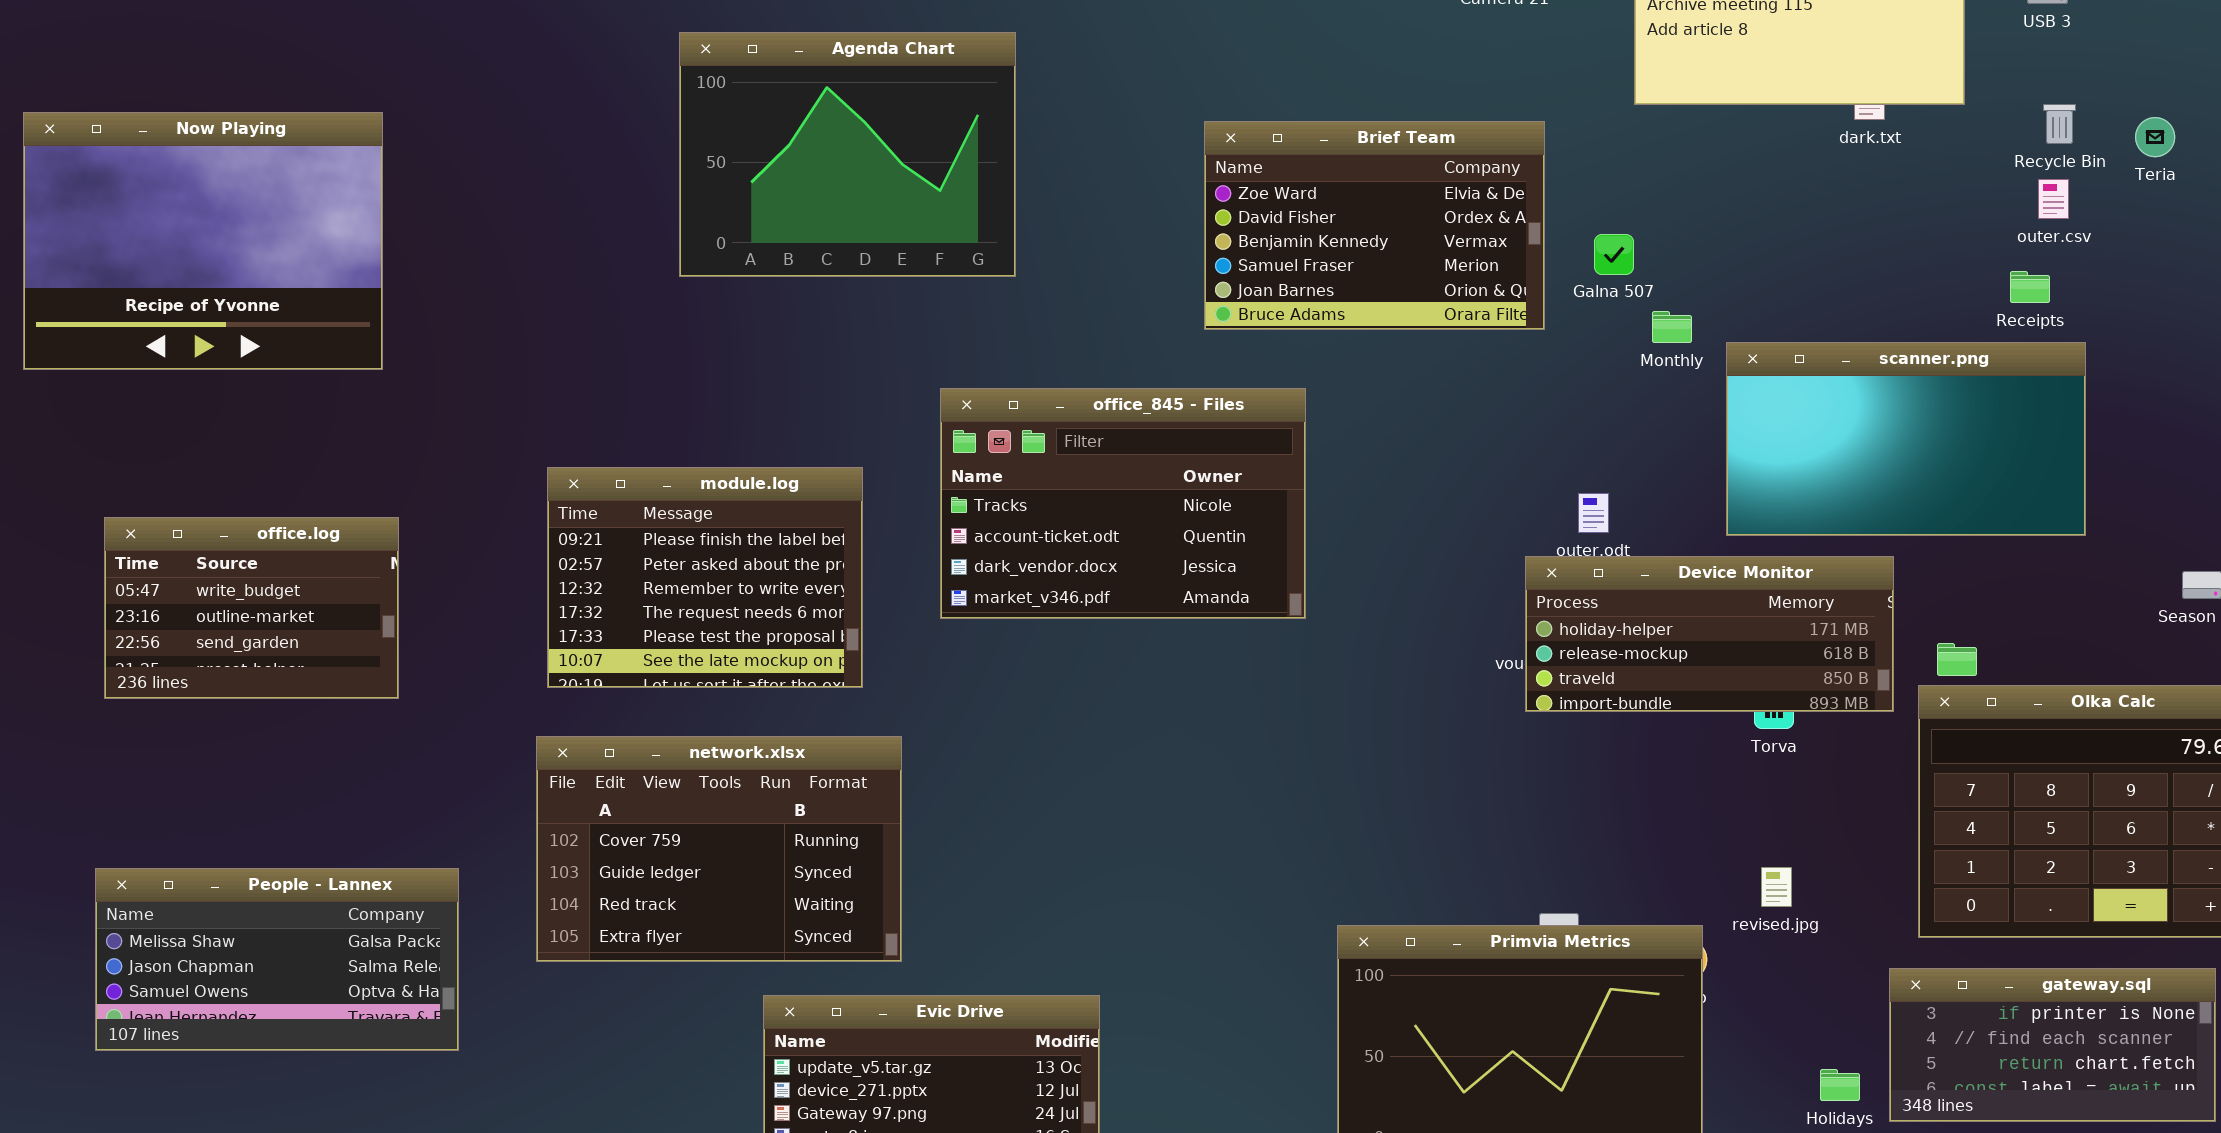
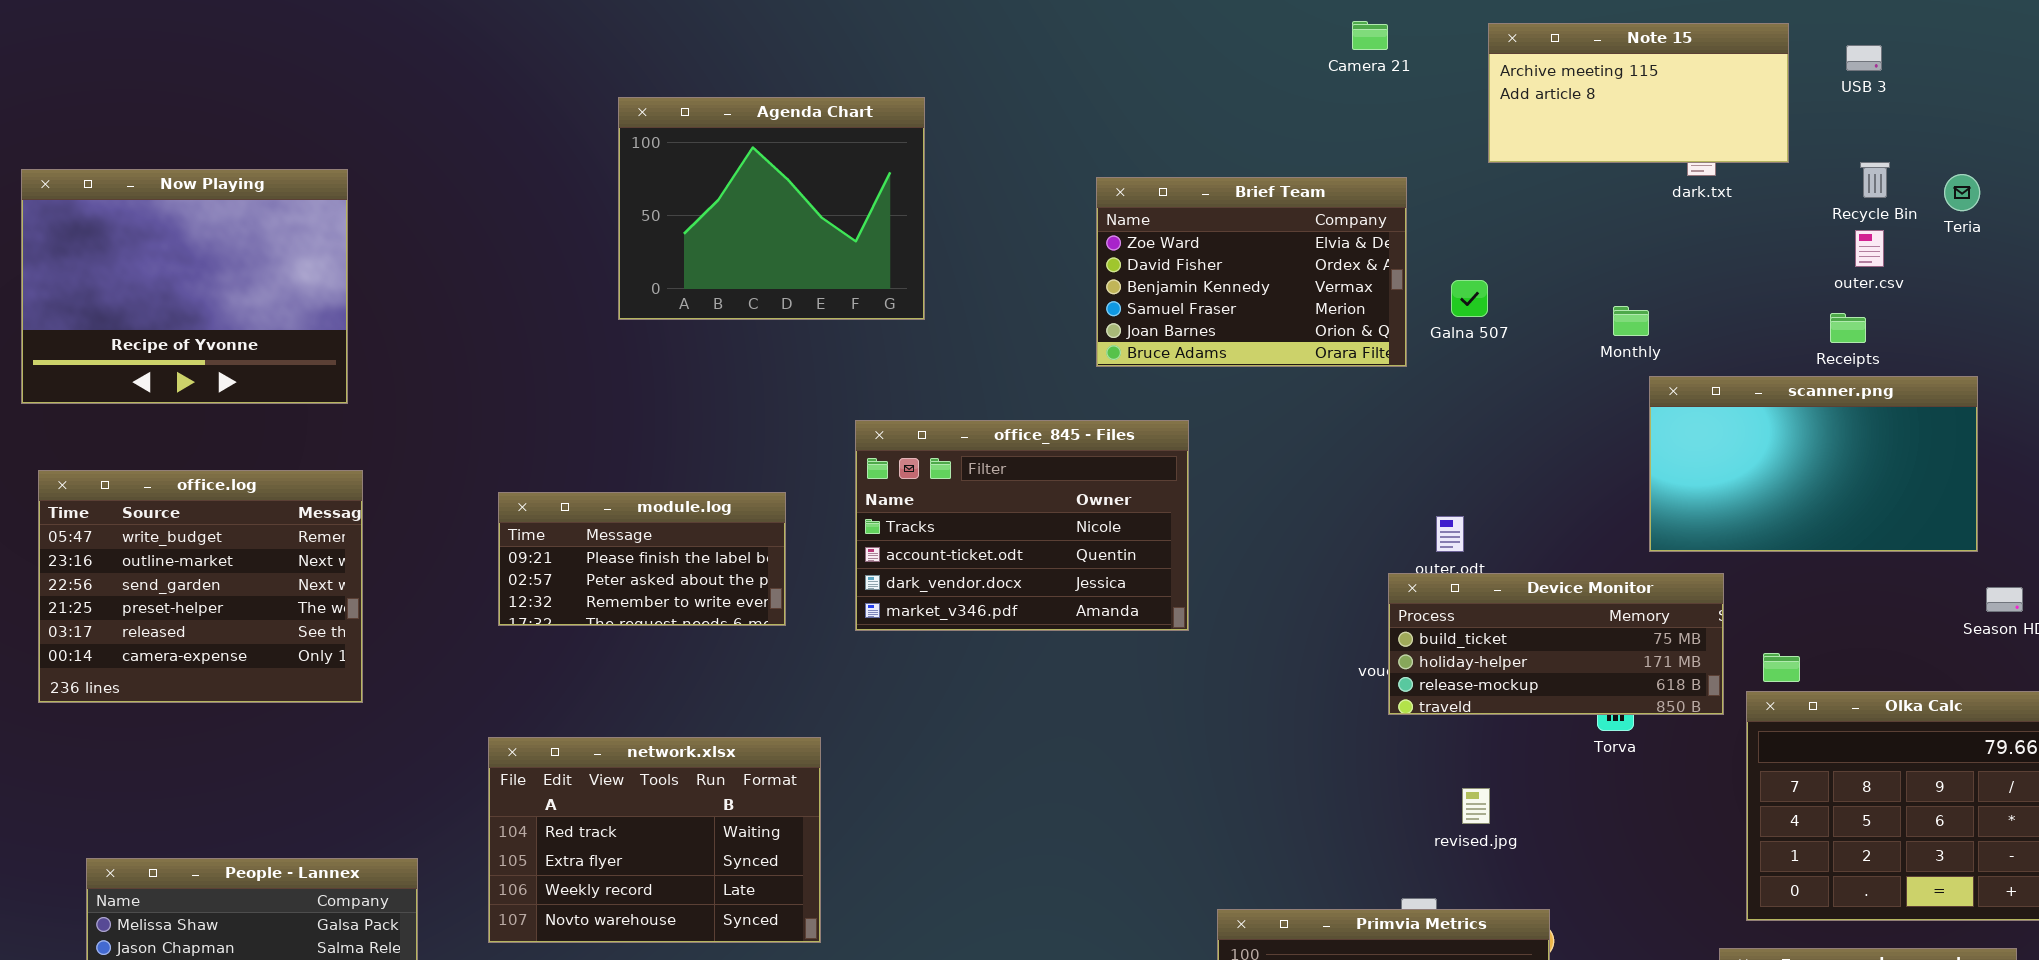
Monthly: [1652,311,1692,343] -> [1613,306,1649,336], moved
scanner.png: [1726,342,2086,536] -> [1649,376,1978,552], moved
module.log: [547,467,863,688] -> [498,492,786,626], resized
office.log: [104,517,399,699] -> [38,470,363,703], resized
Device Monitor: [1525,556,1894,712] -> [1388,573,1724,715], scrolled up 1 row
network.xlsx: [536,736,902,962] -> [488,737,821,943], scrolled down 2 rows
revised.jpg: [1761,867,1792,907] -> [1462,788,1490,824], moved

